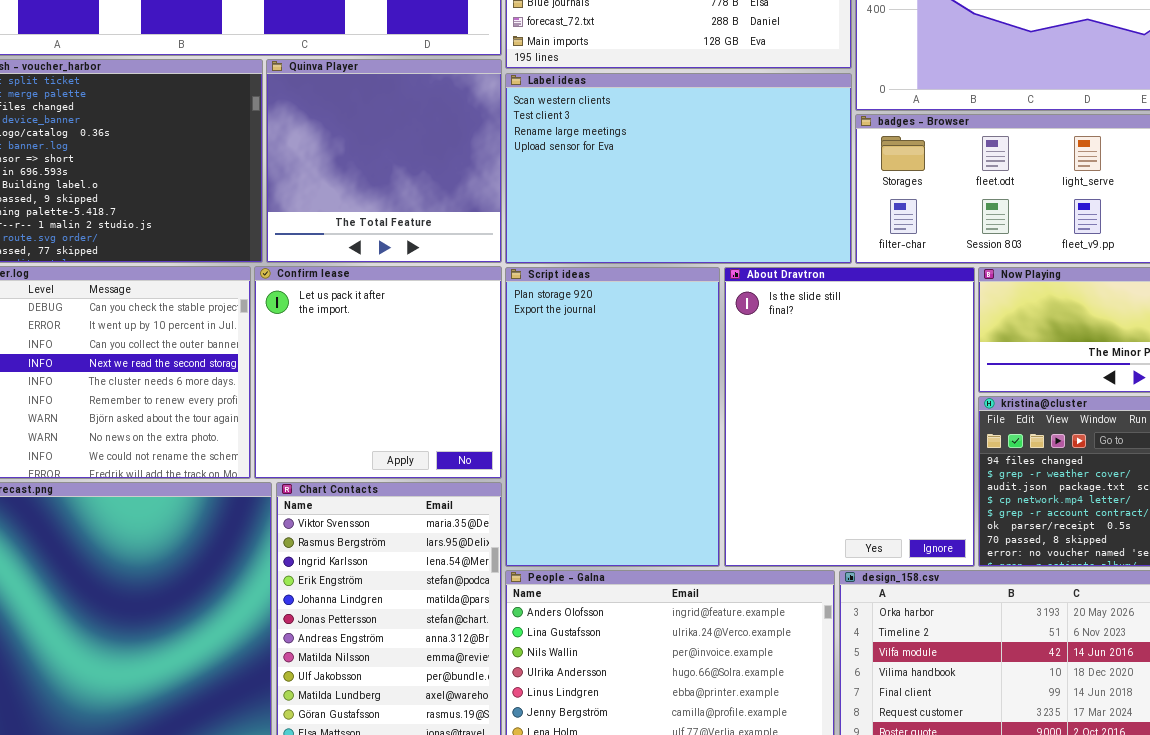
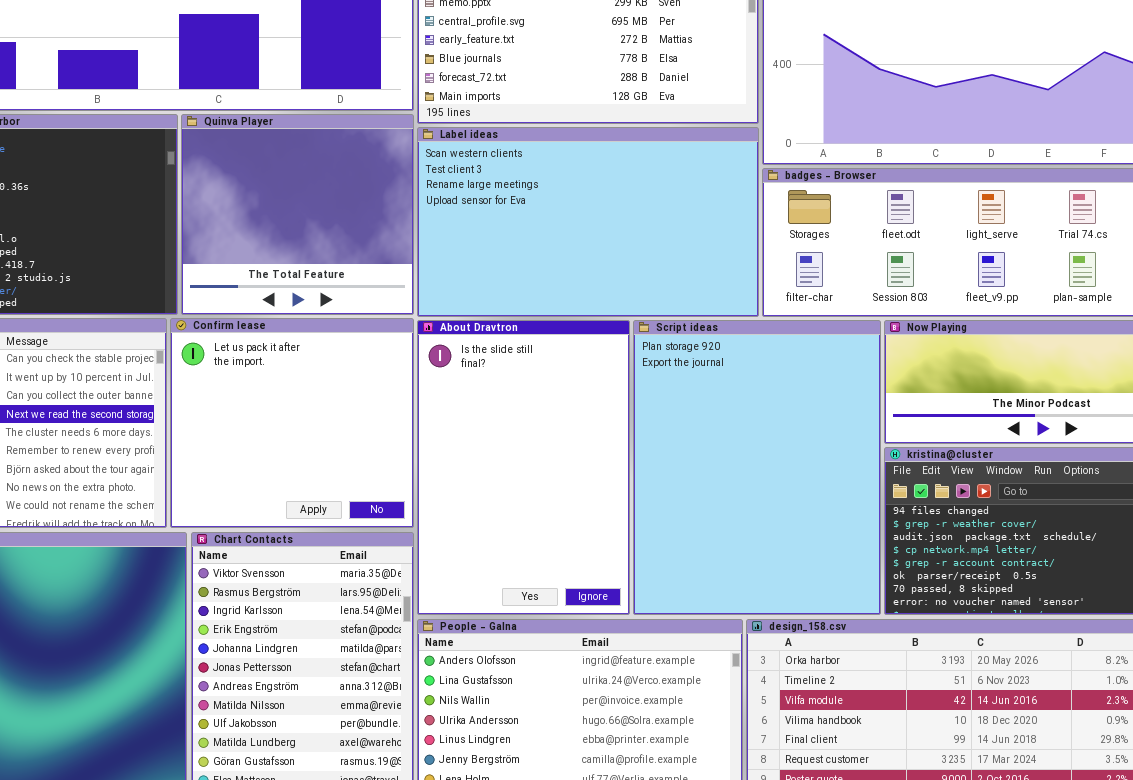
Script ideas: [505,267,720,567] -> [633,320,881,615], moved, resized
About Dravtron: [724,267,975,567] -> [417,320,630,615], moved, resized

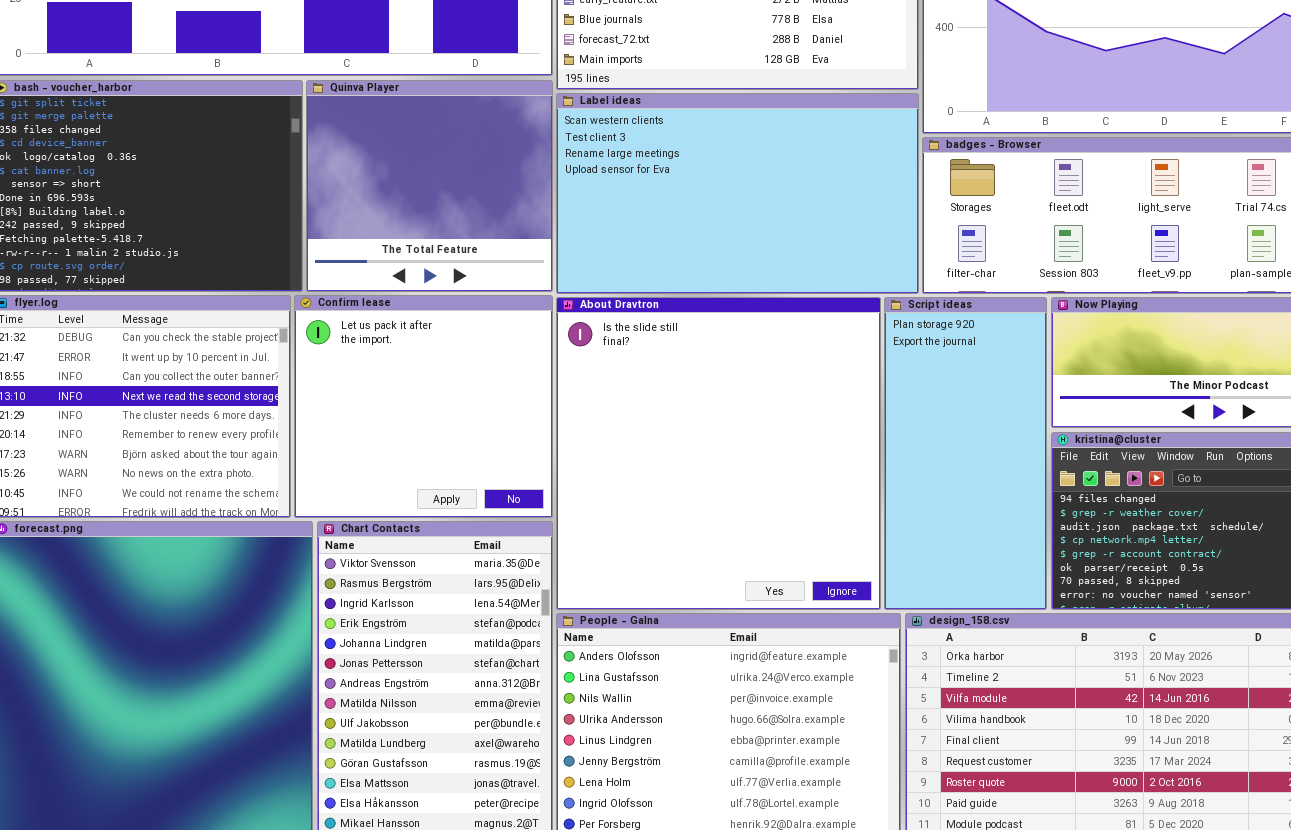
About Dravtron: [417,320,630,615] -> [556,297,881,610], resized
Script ideas: [633,320,881,615] -> [884,297,1047,610], resized

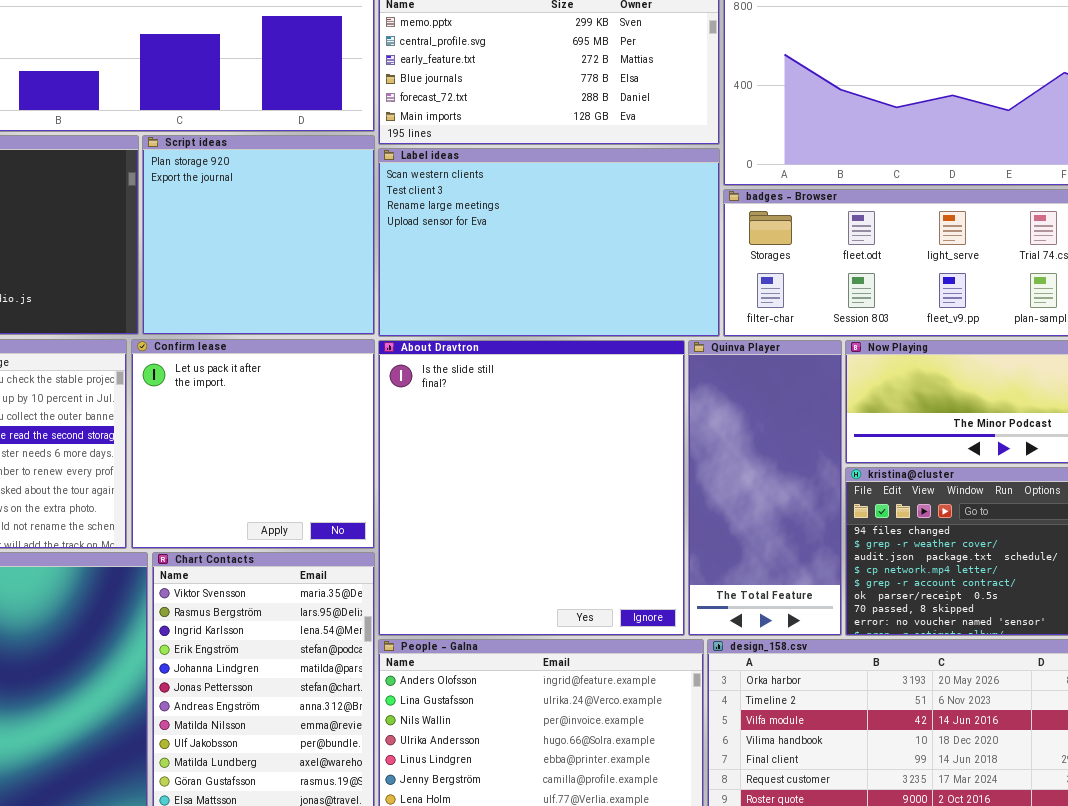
Quinva Player: [306,80,553,292] -> [688,340,842,636], moved, resized
Script ideas: [884,297,1047,610] -> [142,135,375,335], moved, resized

